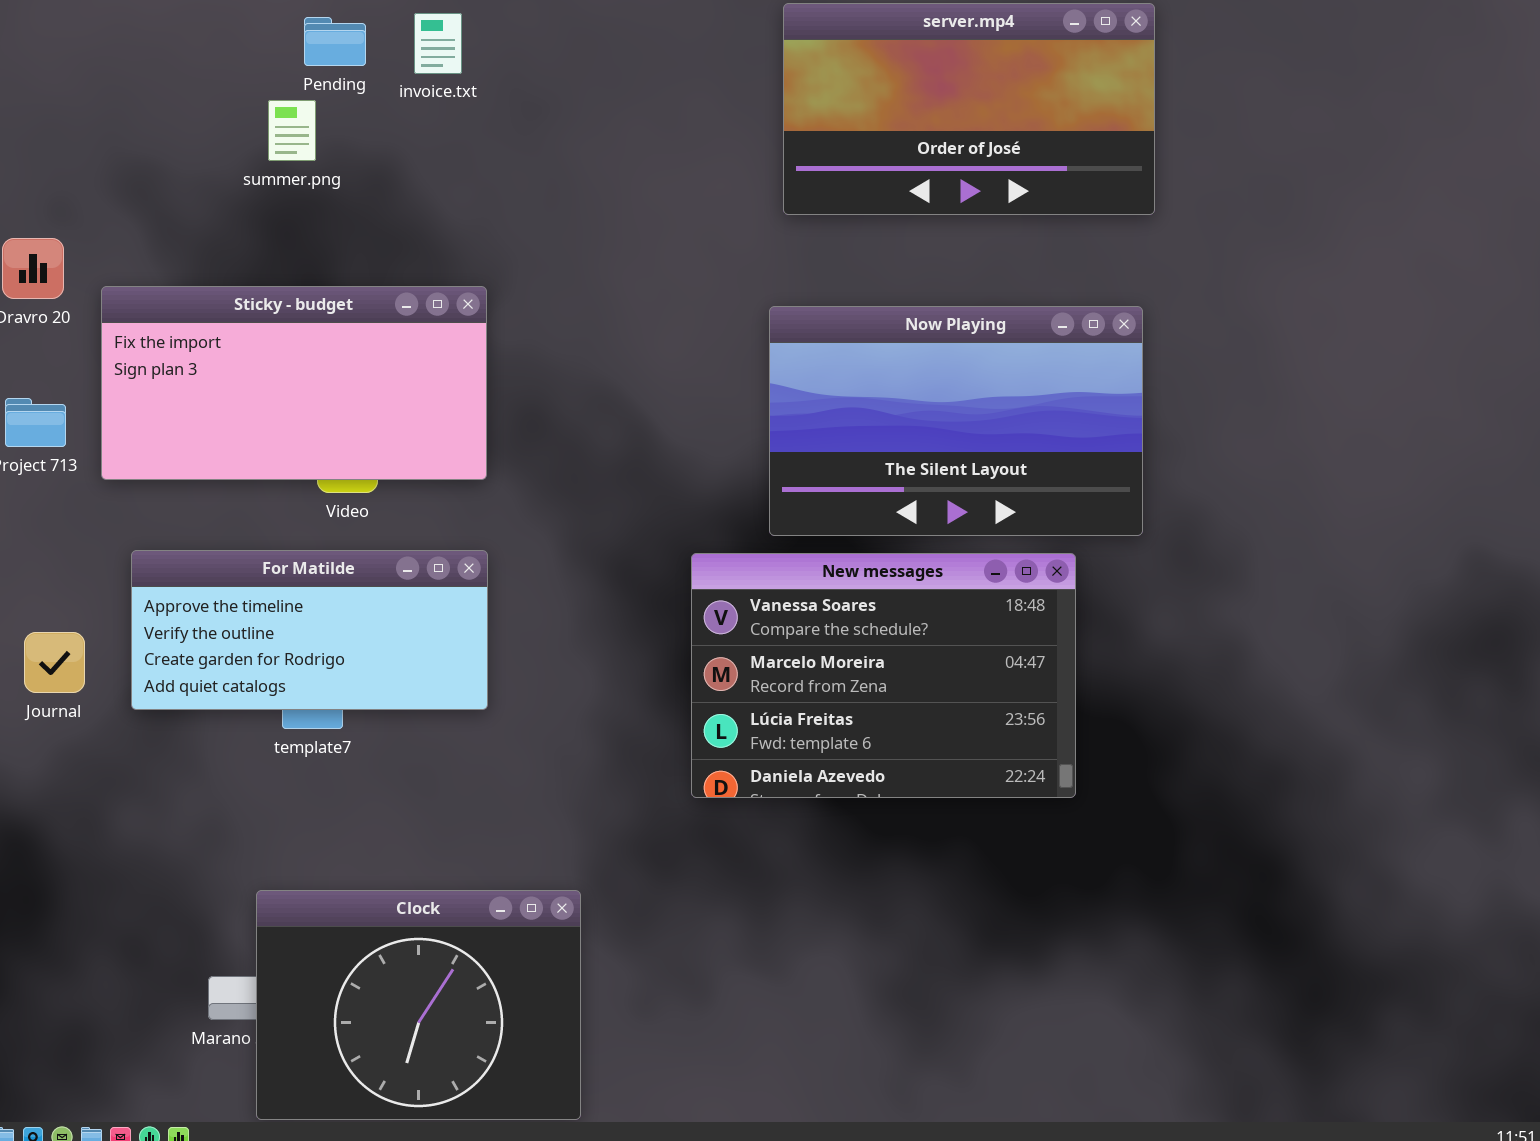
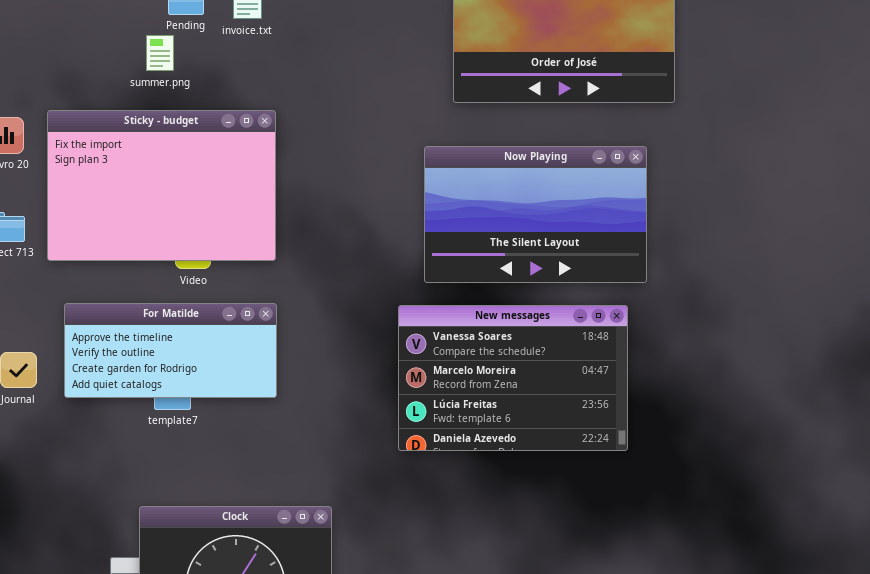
Sticky - budget: [101,286,487,480] -> [47,110,276,261], resized
Now Playing: [769,306,1143,536] -> [424,146,647,283], moved

